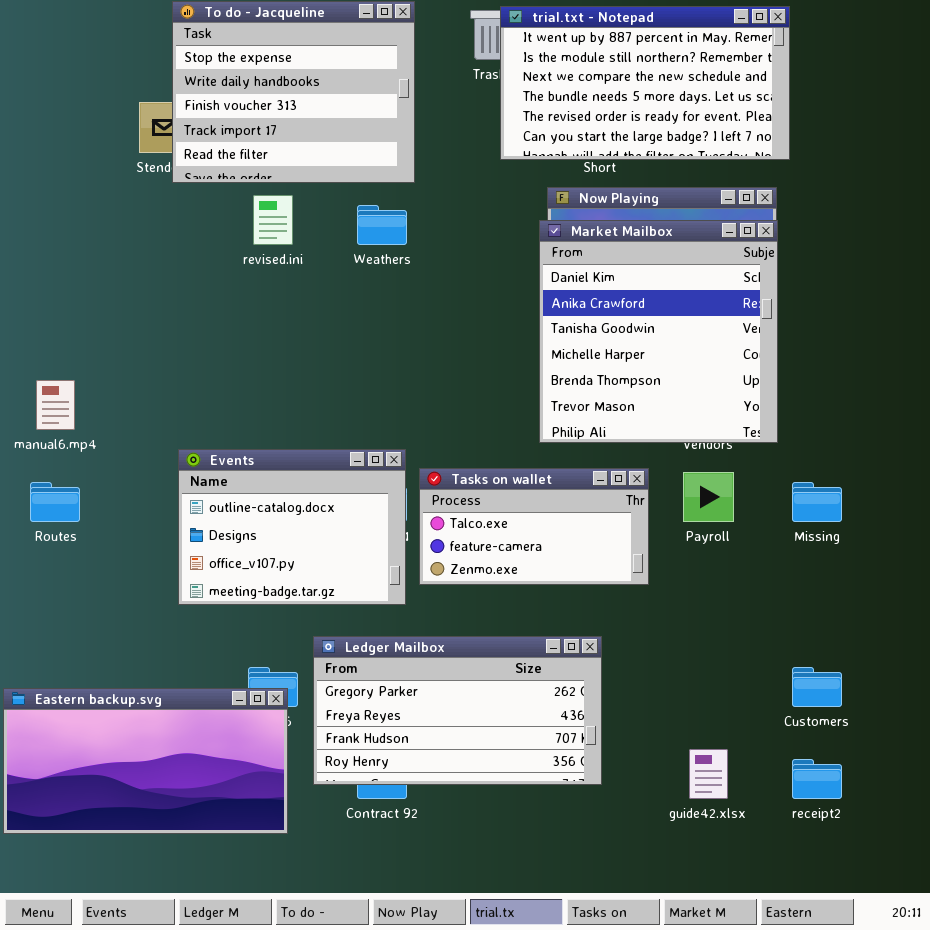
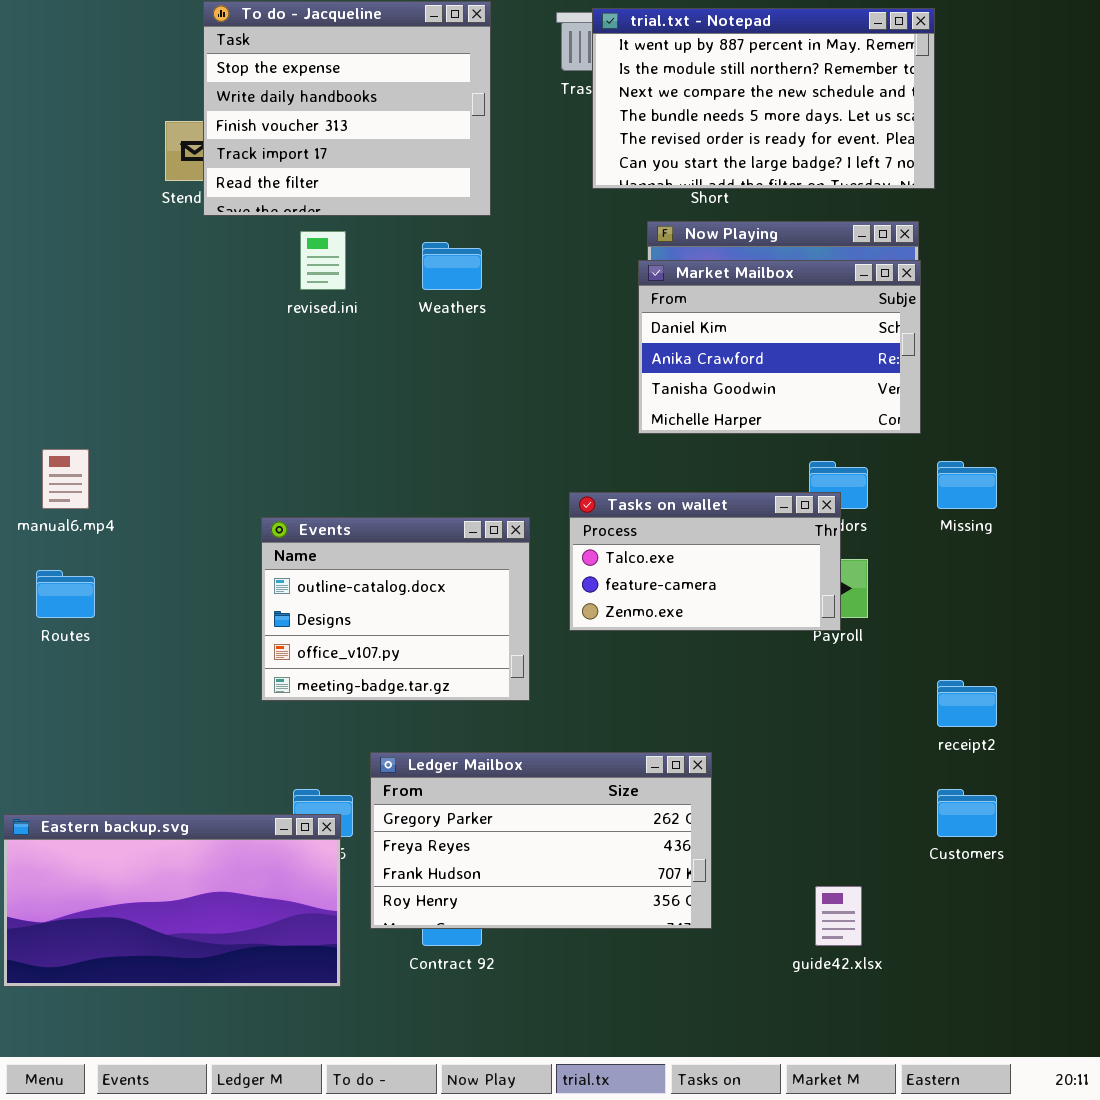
Market Mailbox: [539,220,778,443] -> [638,260,921,434], resized
Events: [178,449,406,605] -> [261,517,530,701], moved
Tasks on wallet: [419,468,649,585] -> [569,492,841,631], moved
Missing: [792,482,842,522] -> [937,461,997,509], moved
receipt2: [792,759,842,799] -> [937,680,997,727], moved

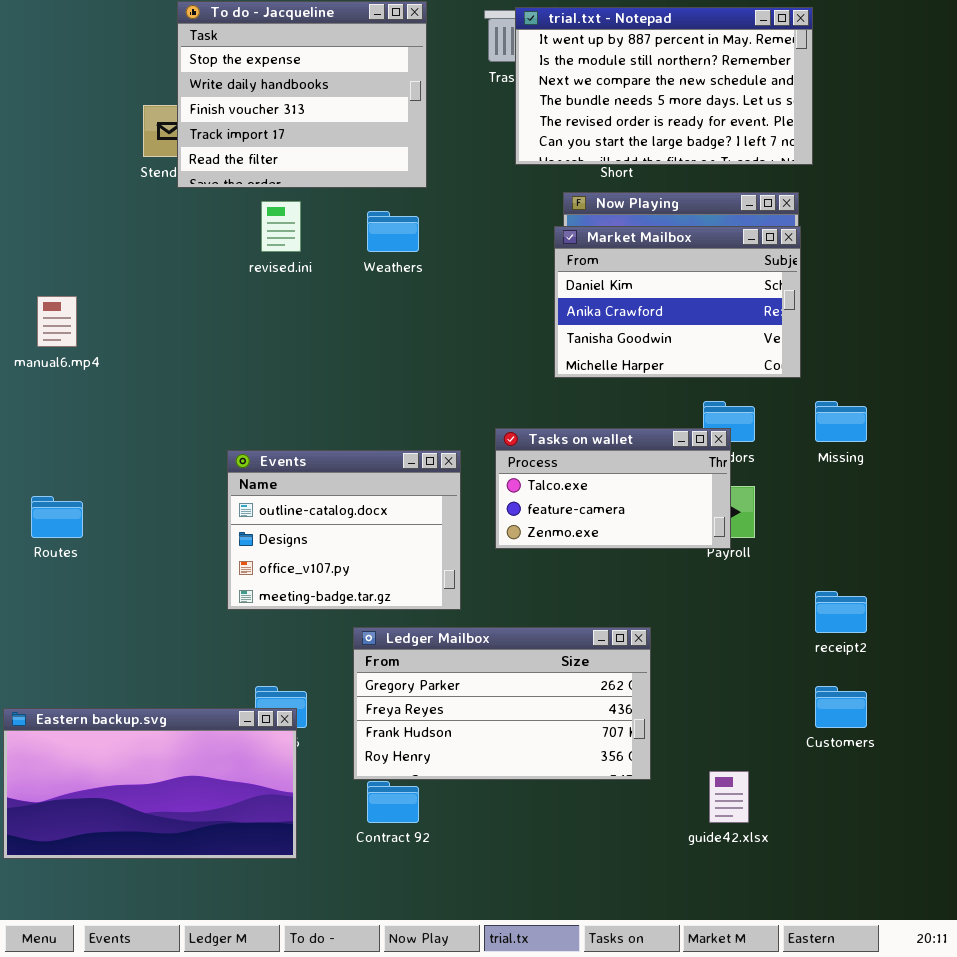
manual6.mp4: [42,449,89,509] -> [37,296,77,347], moved
Ledger Mailbox: [370,752,712,929] -> [353,627,651,780], moved

